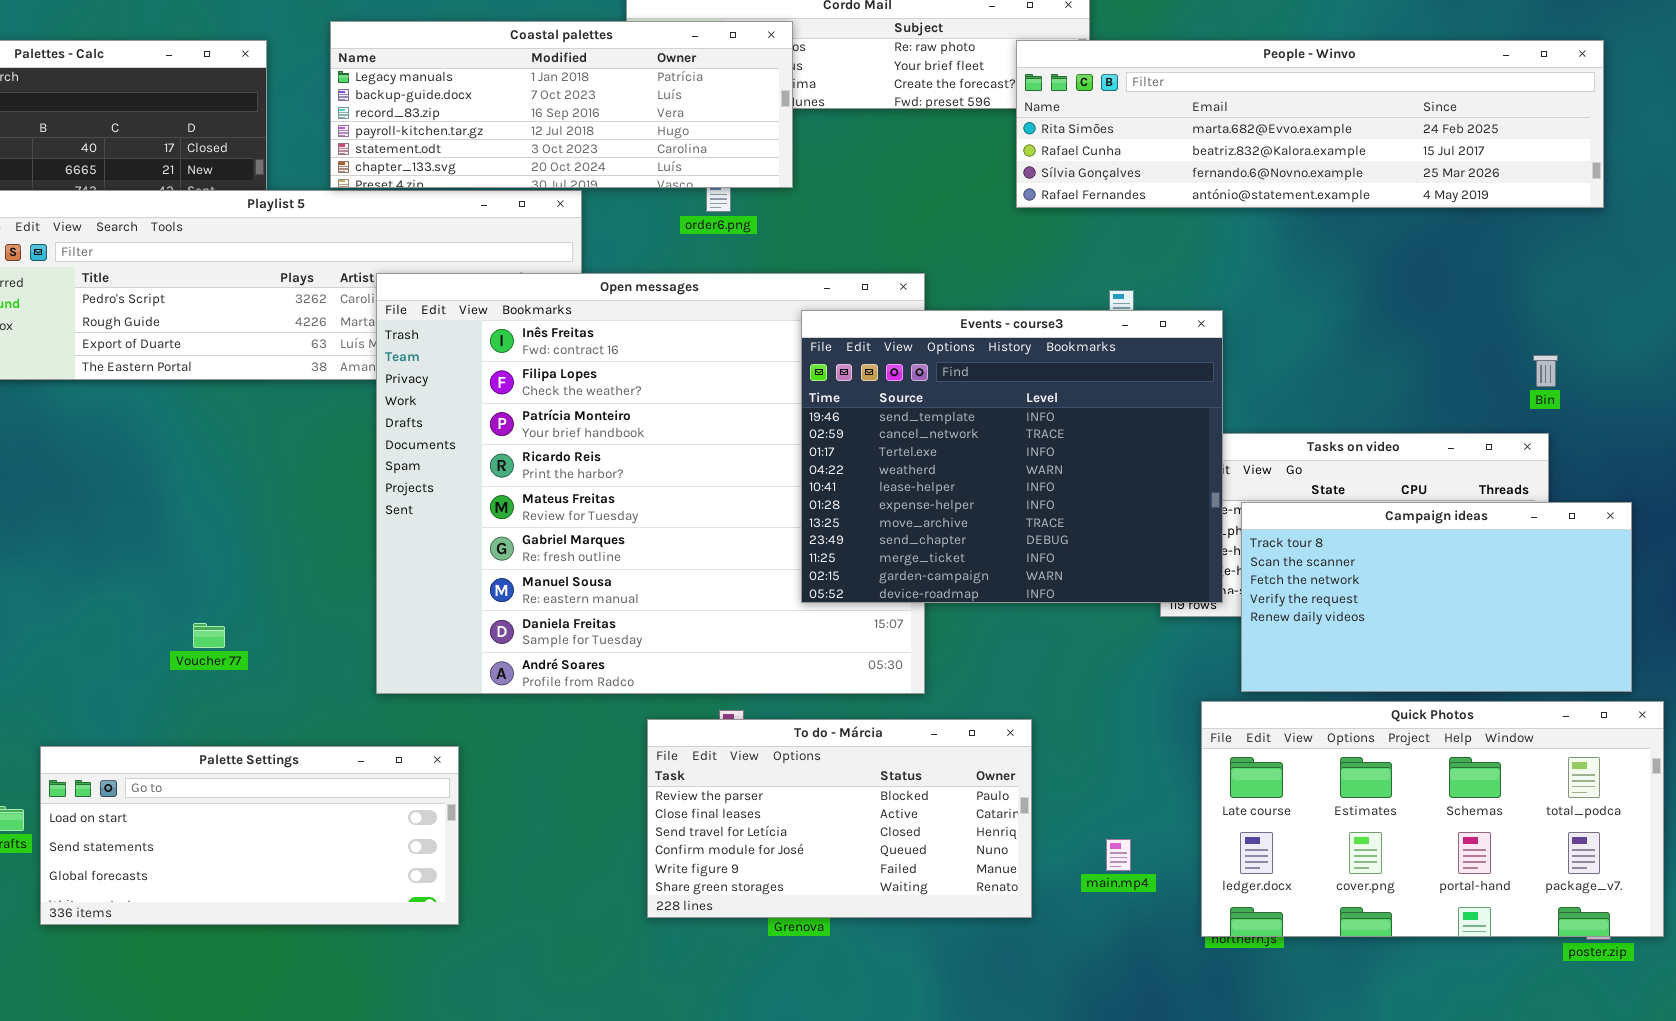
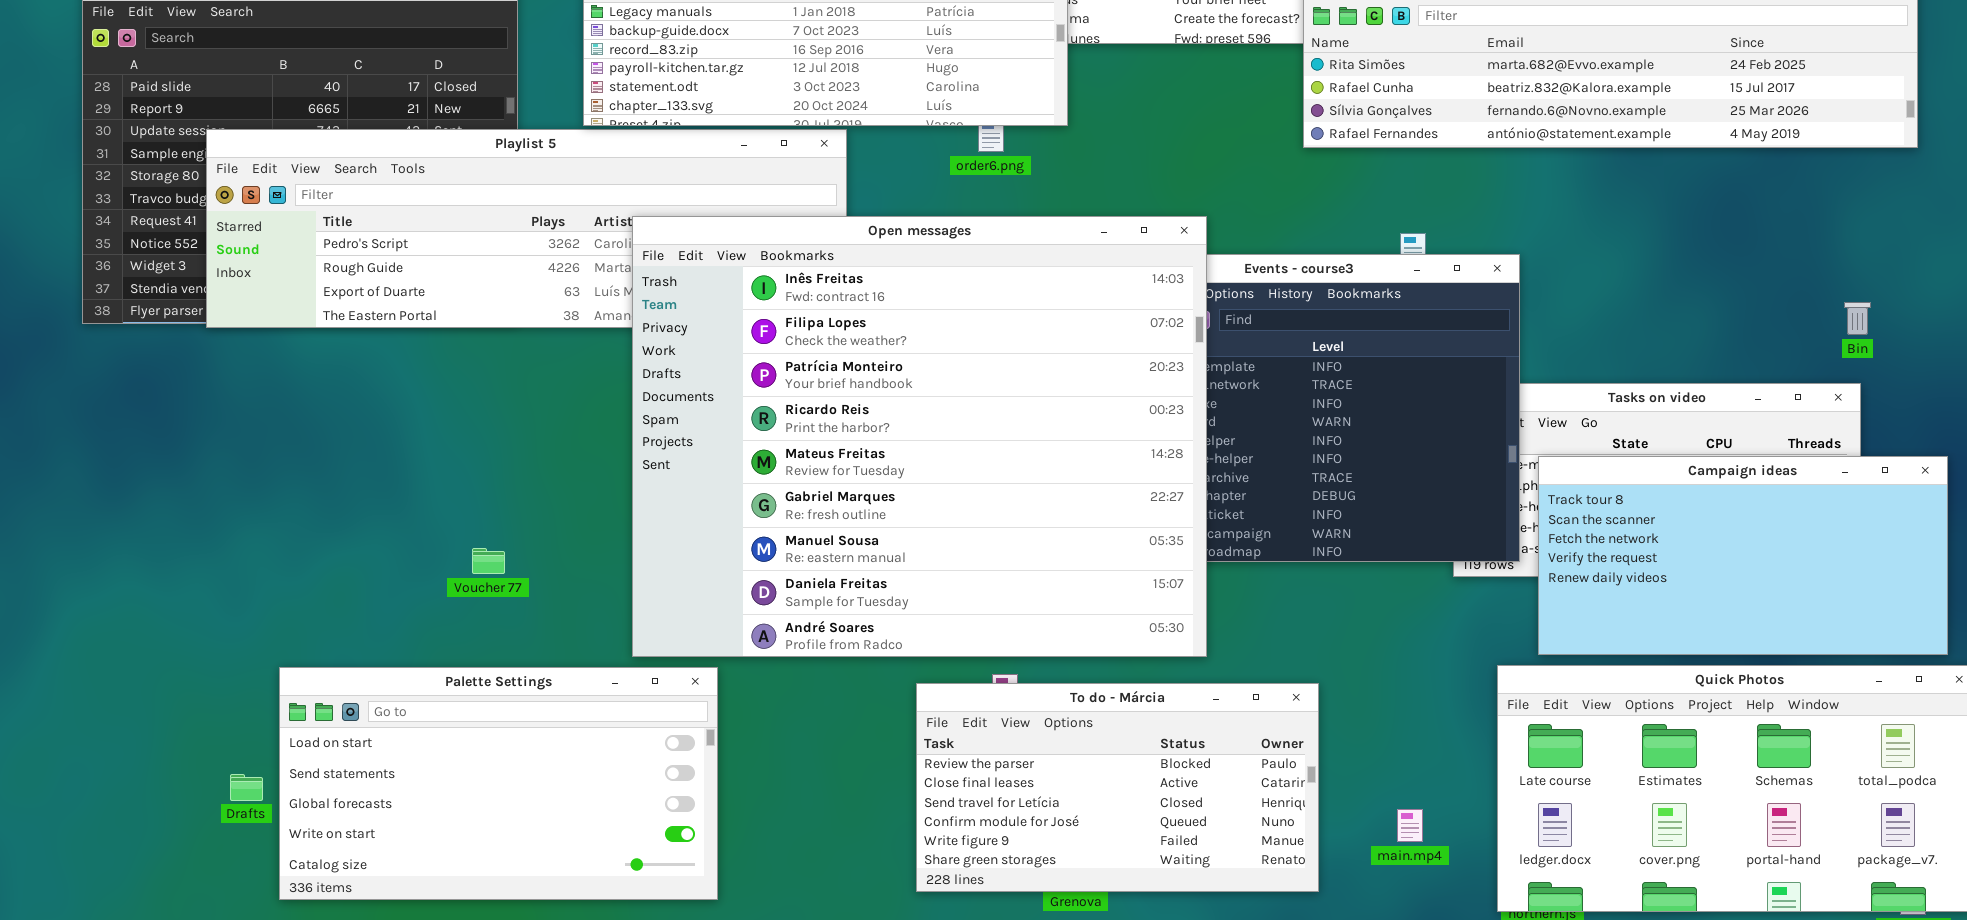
Open messages: [376,273,925,694] -> [632,216,1207,657], raised
Voucher 77: [193,623,225,648] -> [472,548,505,574], moved
Palette Settings: [40,746,459,925] -> [279,667,718,900], resized

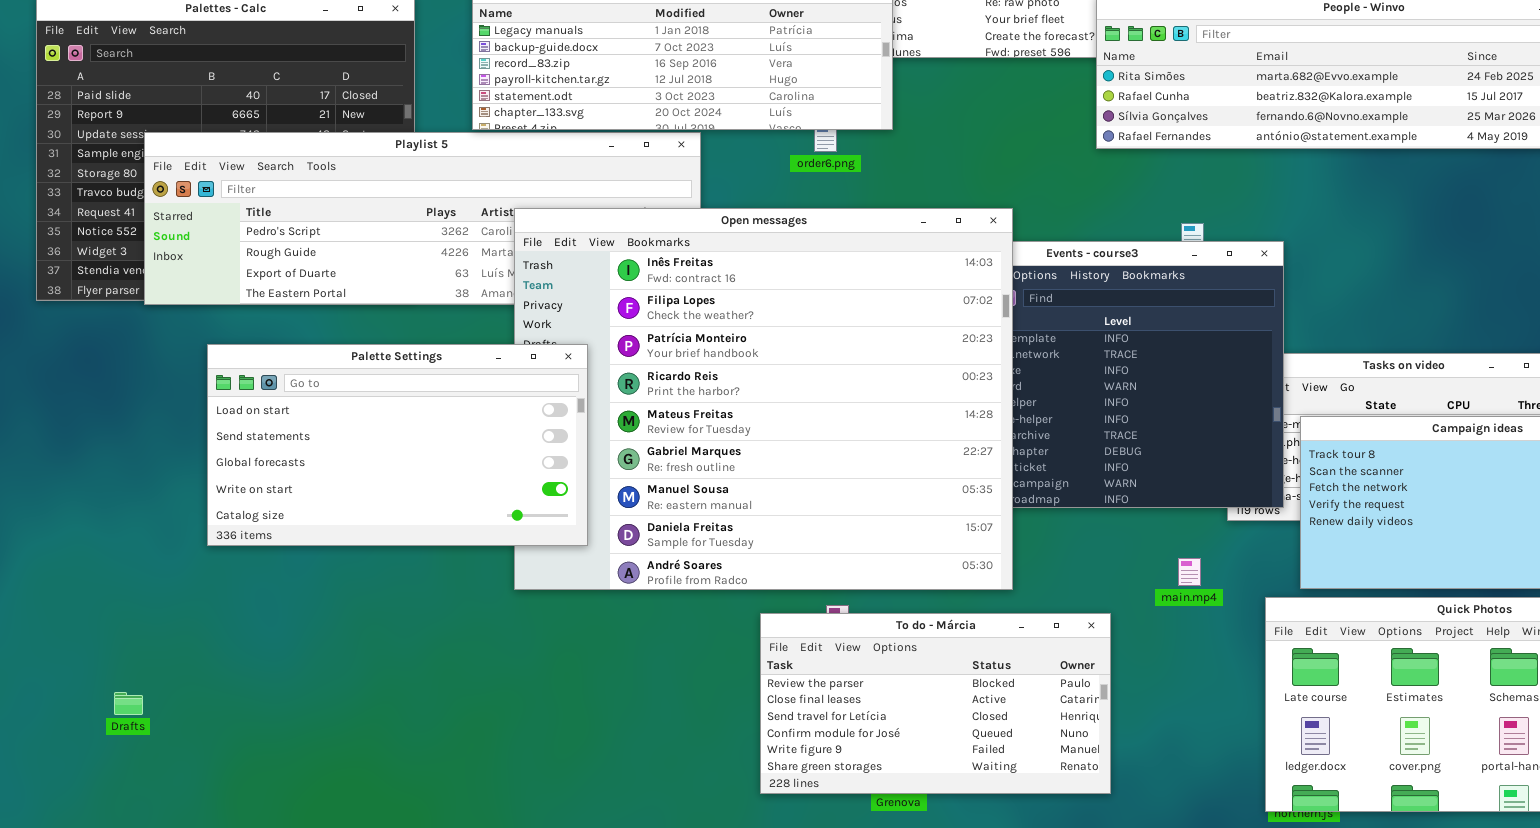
Palette Settings: [279,667,718,900] -> [207,344,588,546], moved
Drafts: [230,774,263,801] -> [114,692,143,715], moved
main.mp4: [1397,809,1423,842] -> [1178,558,1201,586], moved

